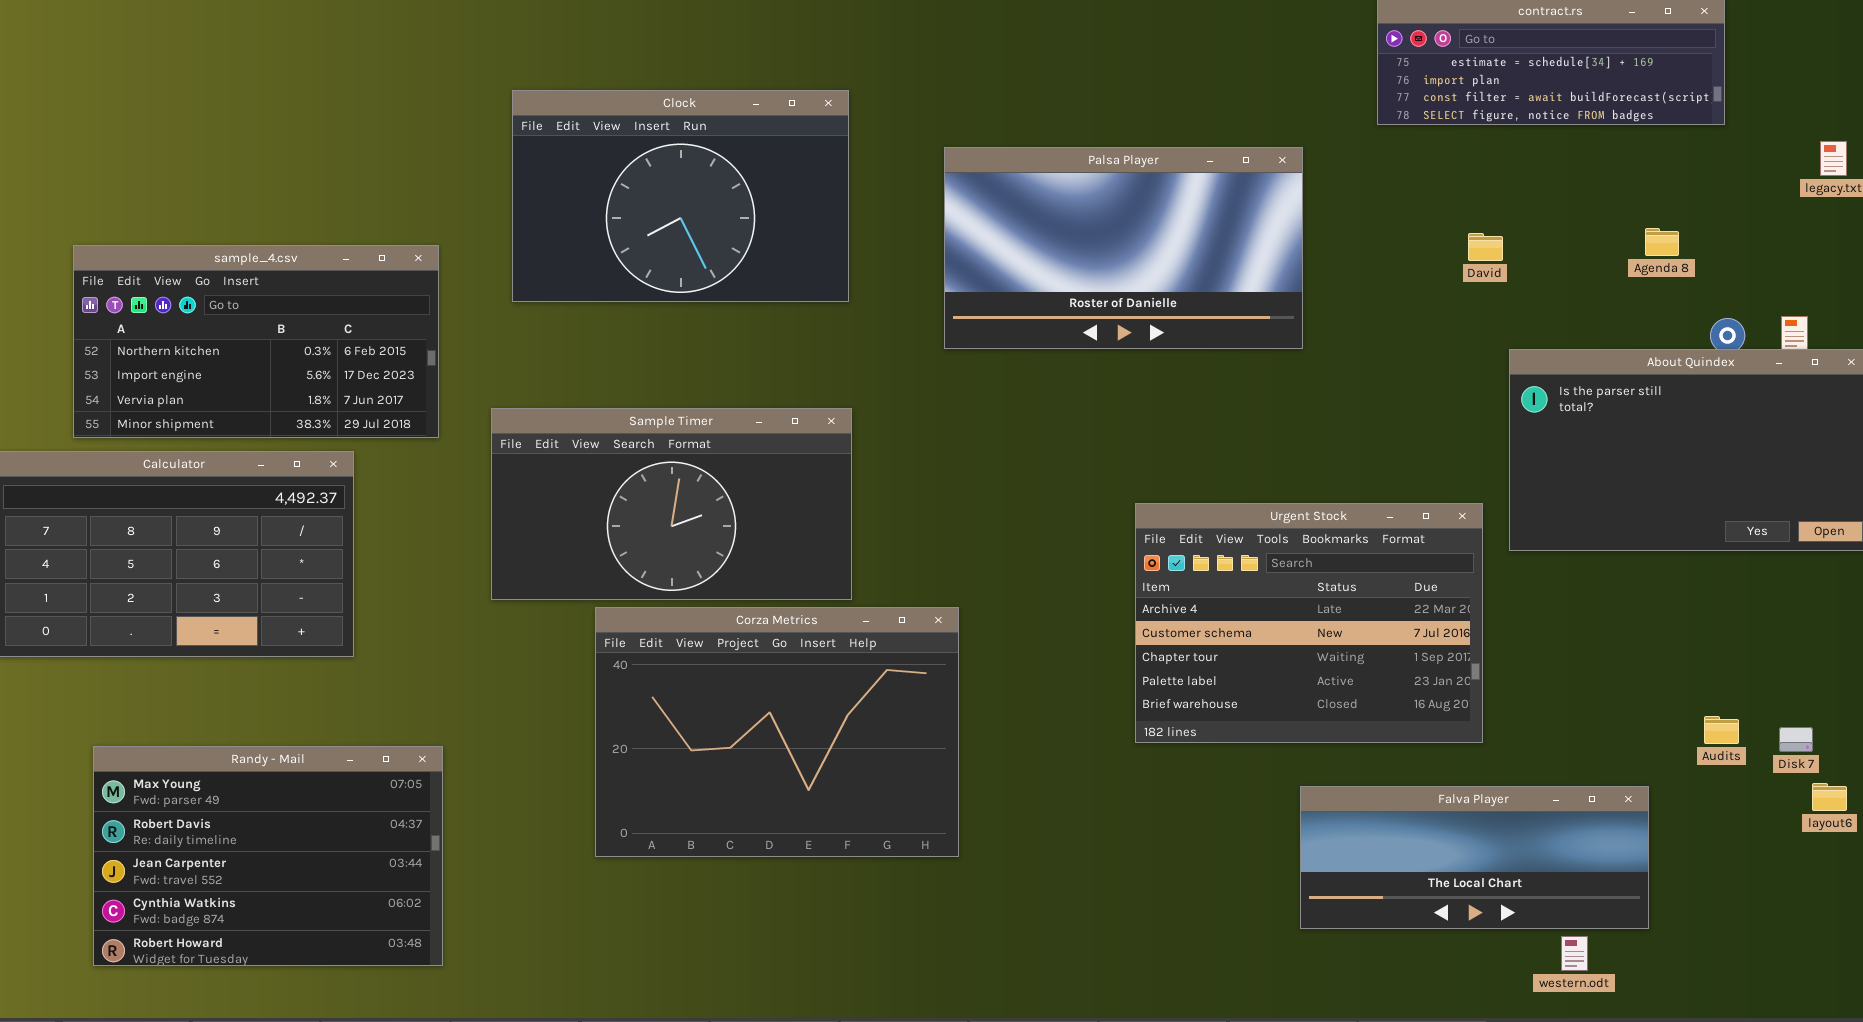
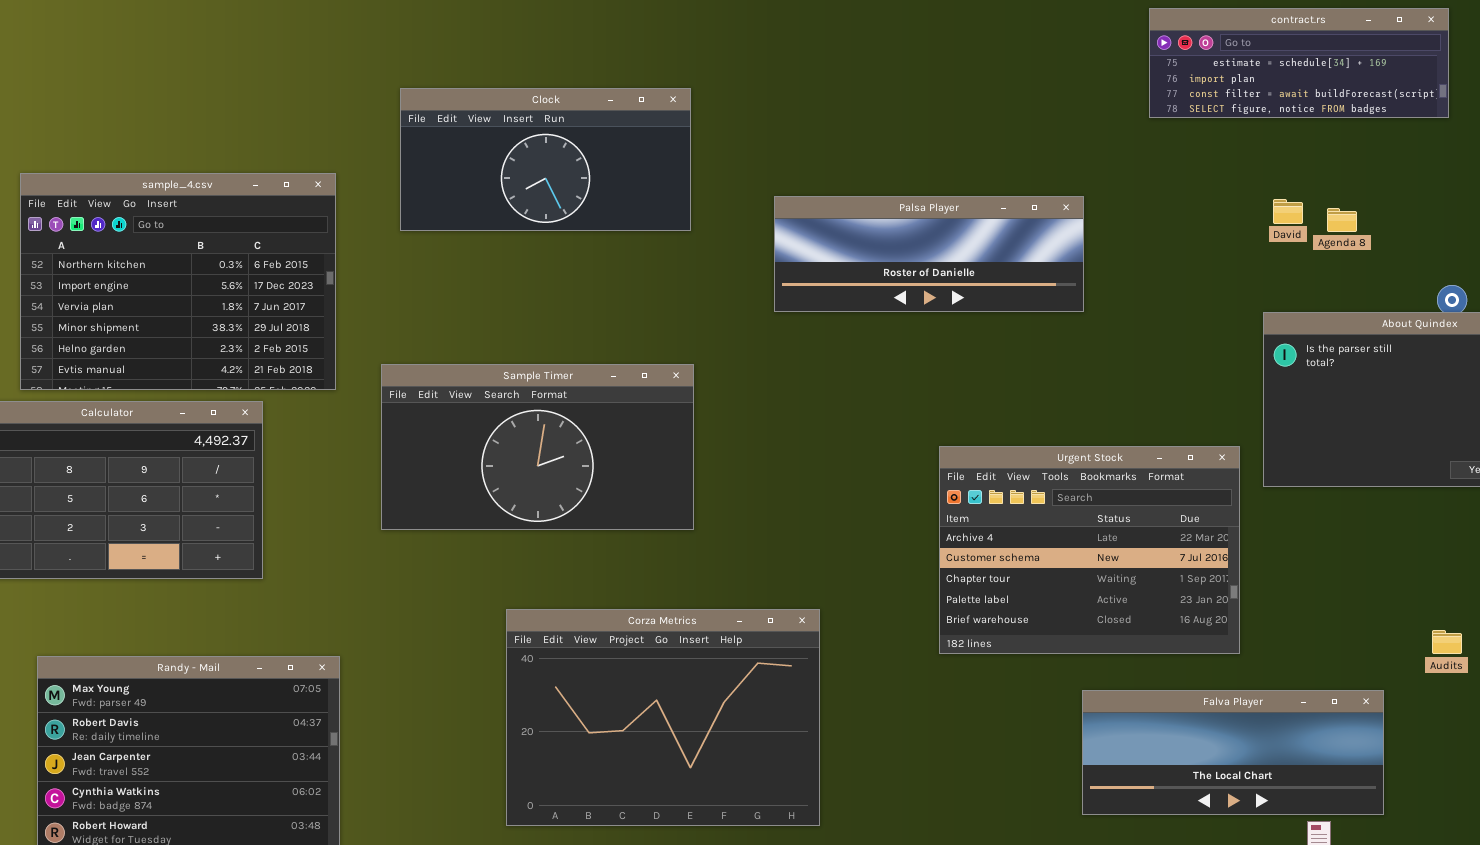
Clock: [512,90,849,302] -> [400,88,691,231], resized
Palsa Player: [944,147,1303,349] -> [774,196,1084,312], resized
Agenda 8: [1645,228,1679,256] -> [1327,208,1357,232], moved
David: [1468,233,1503,261] -> [1273,199,1303,224], moved
sample_4.csv: [73,245,439,438] -> [20,173,336,390], resized
Corza Metrics: [595,607,959,857] -> [506,609,820,826], moved

